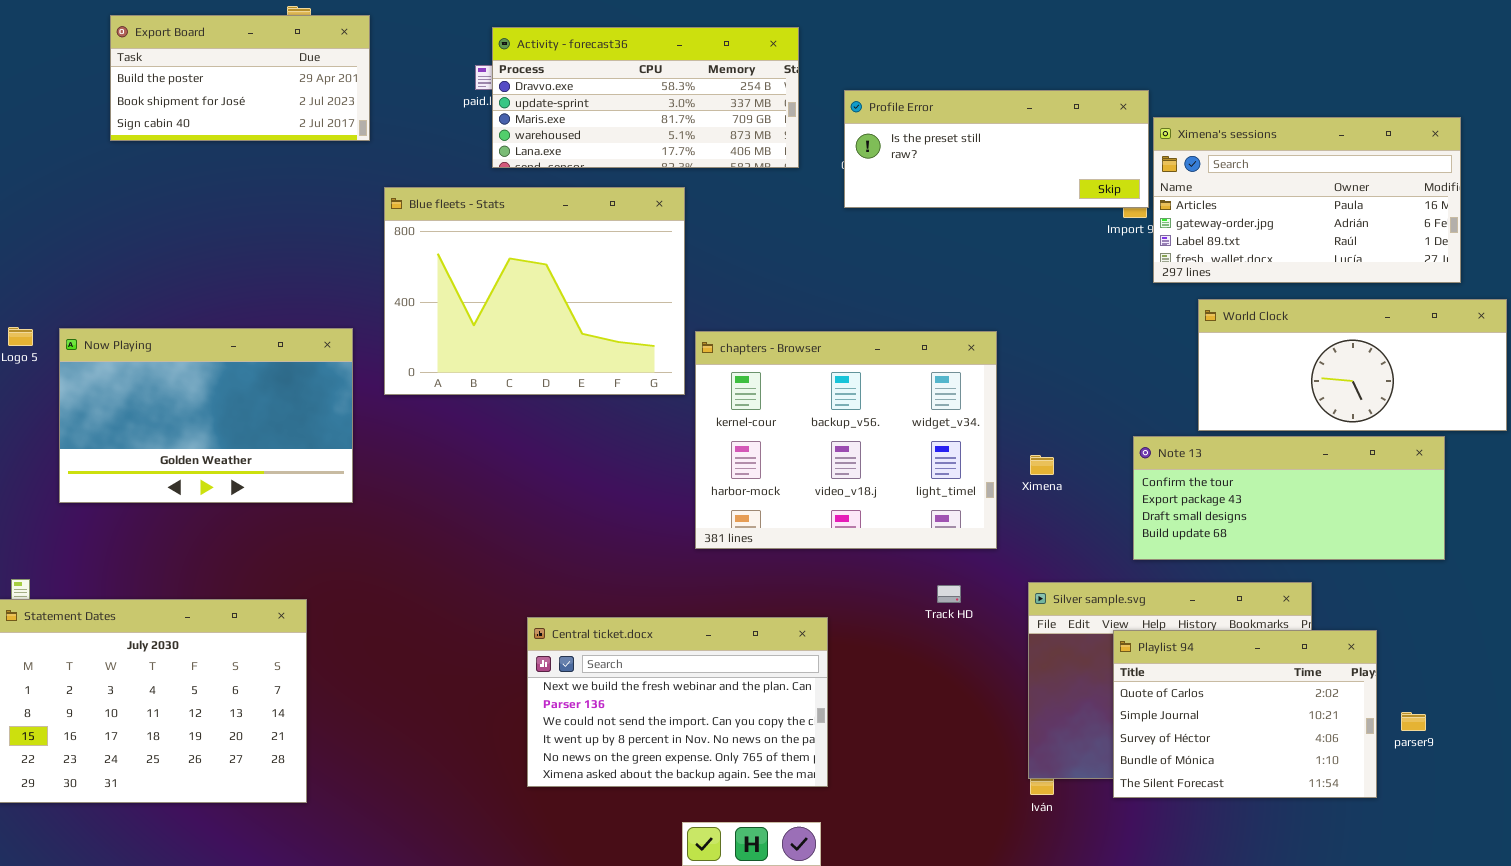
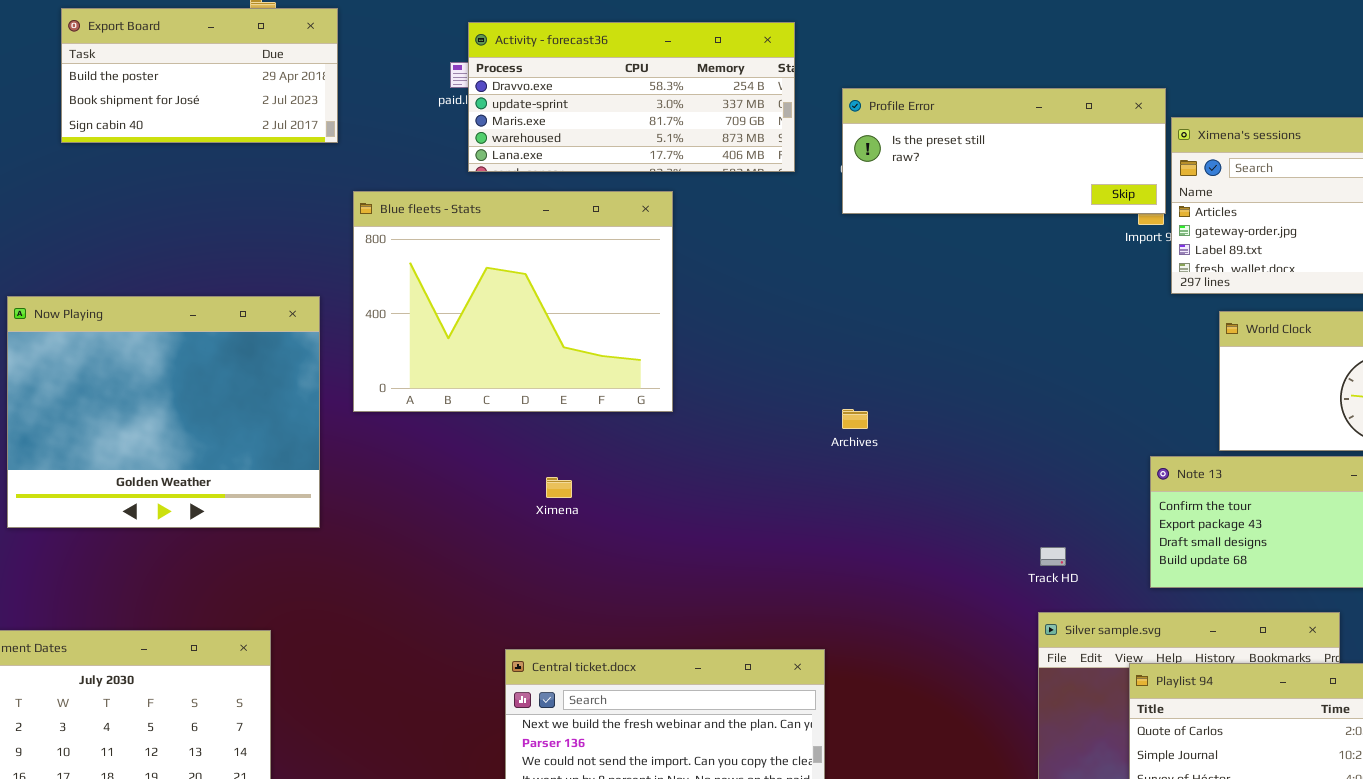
Now Playing: [59,328,353,503] -> [7,296,320,528], resized
chapters - Browser: [695,331,997,549] -> none, closed
Ximena: [1030,455,1054,475] -> [546,477,572,498], moved
Track HD: [937,585,961,603] -> [1040,547,1066,566], moved

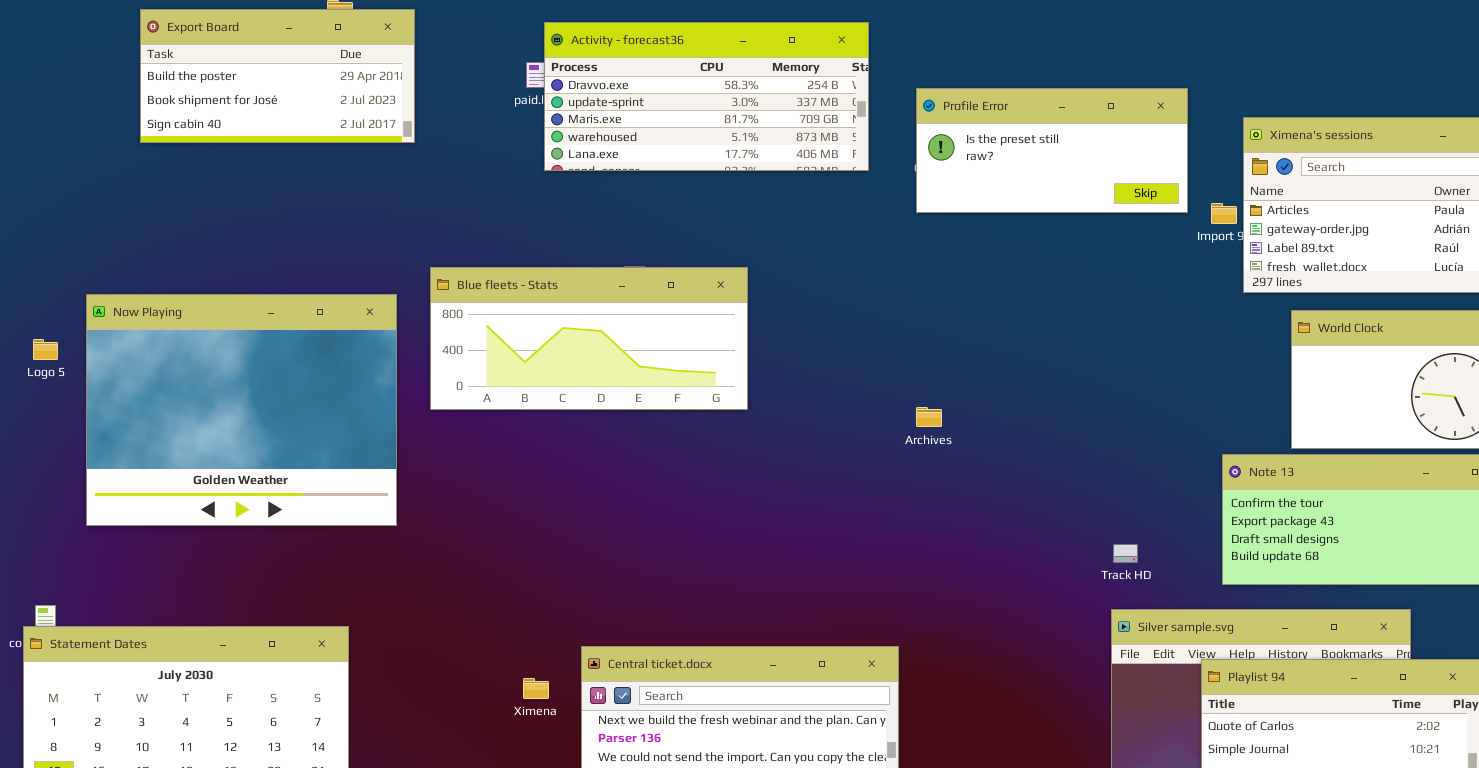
Profile Error: [842,88,1166,214] -> [916,88,1188,213], resized
Blue fleets - Stats: [353,191,673,412] -> [430,267,748,410], resized
Ximena: [546,477,572,498] -> [523,678,549,699], moved

